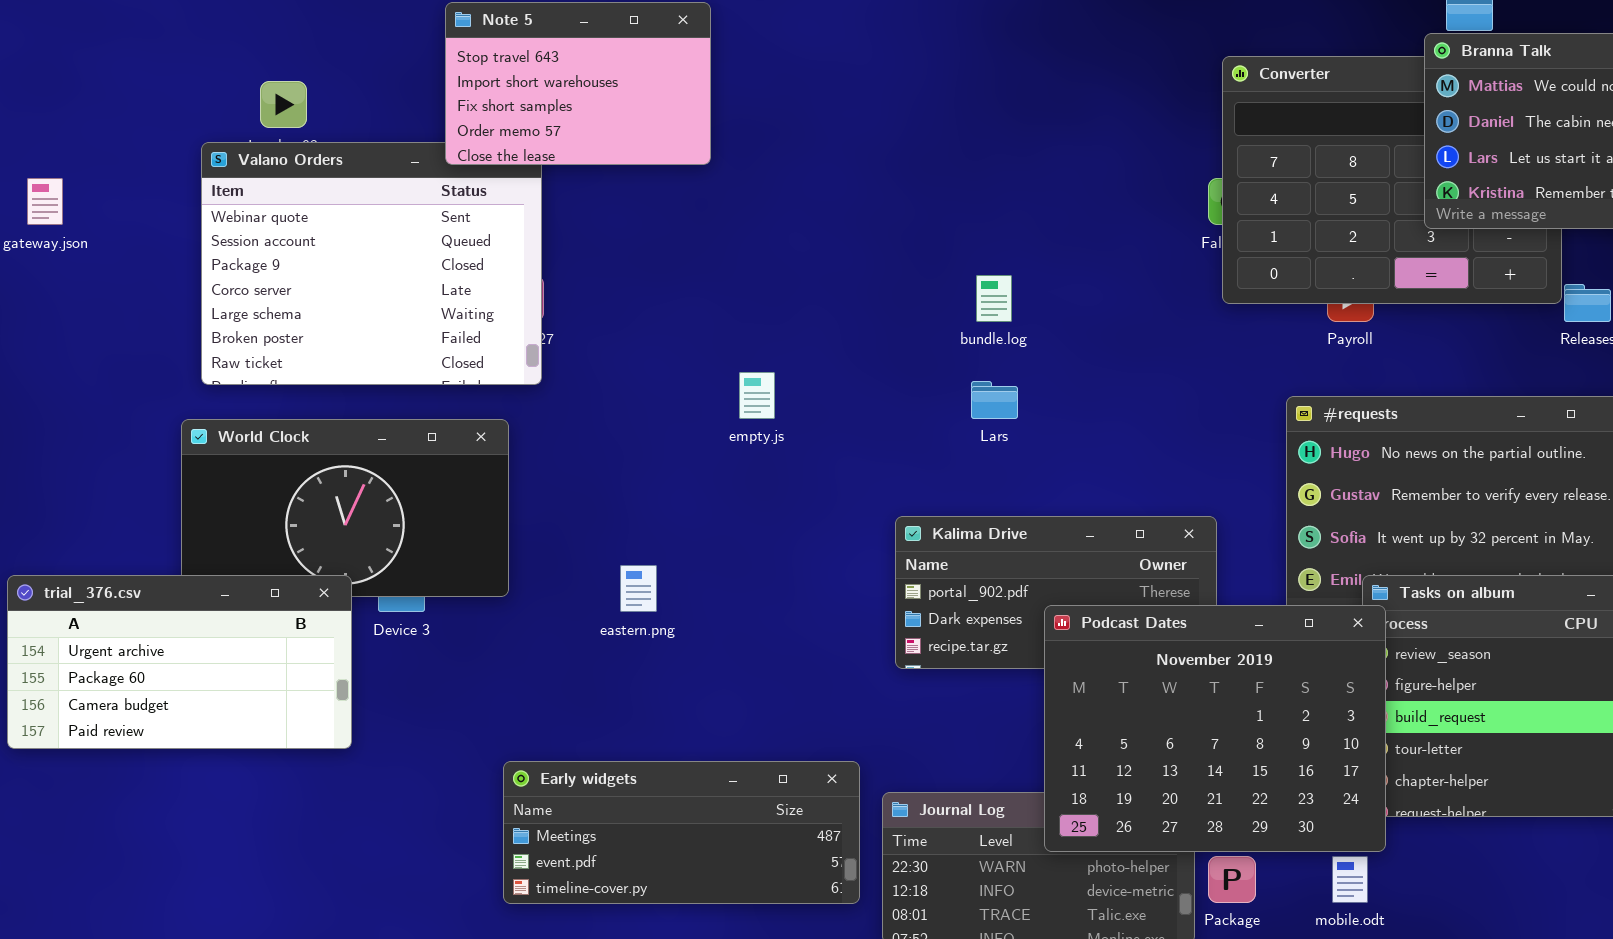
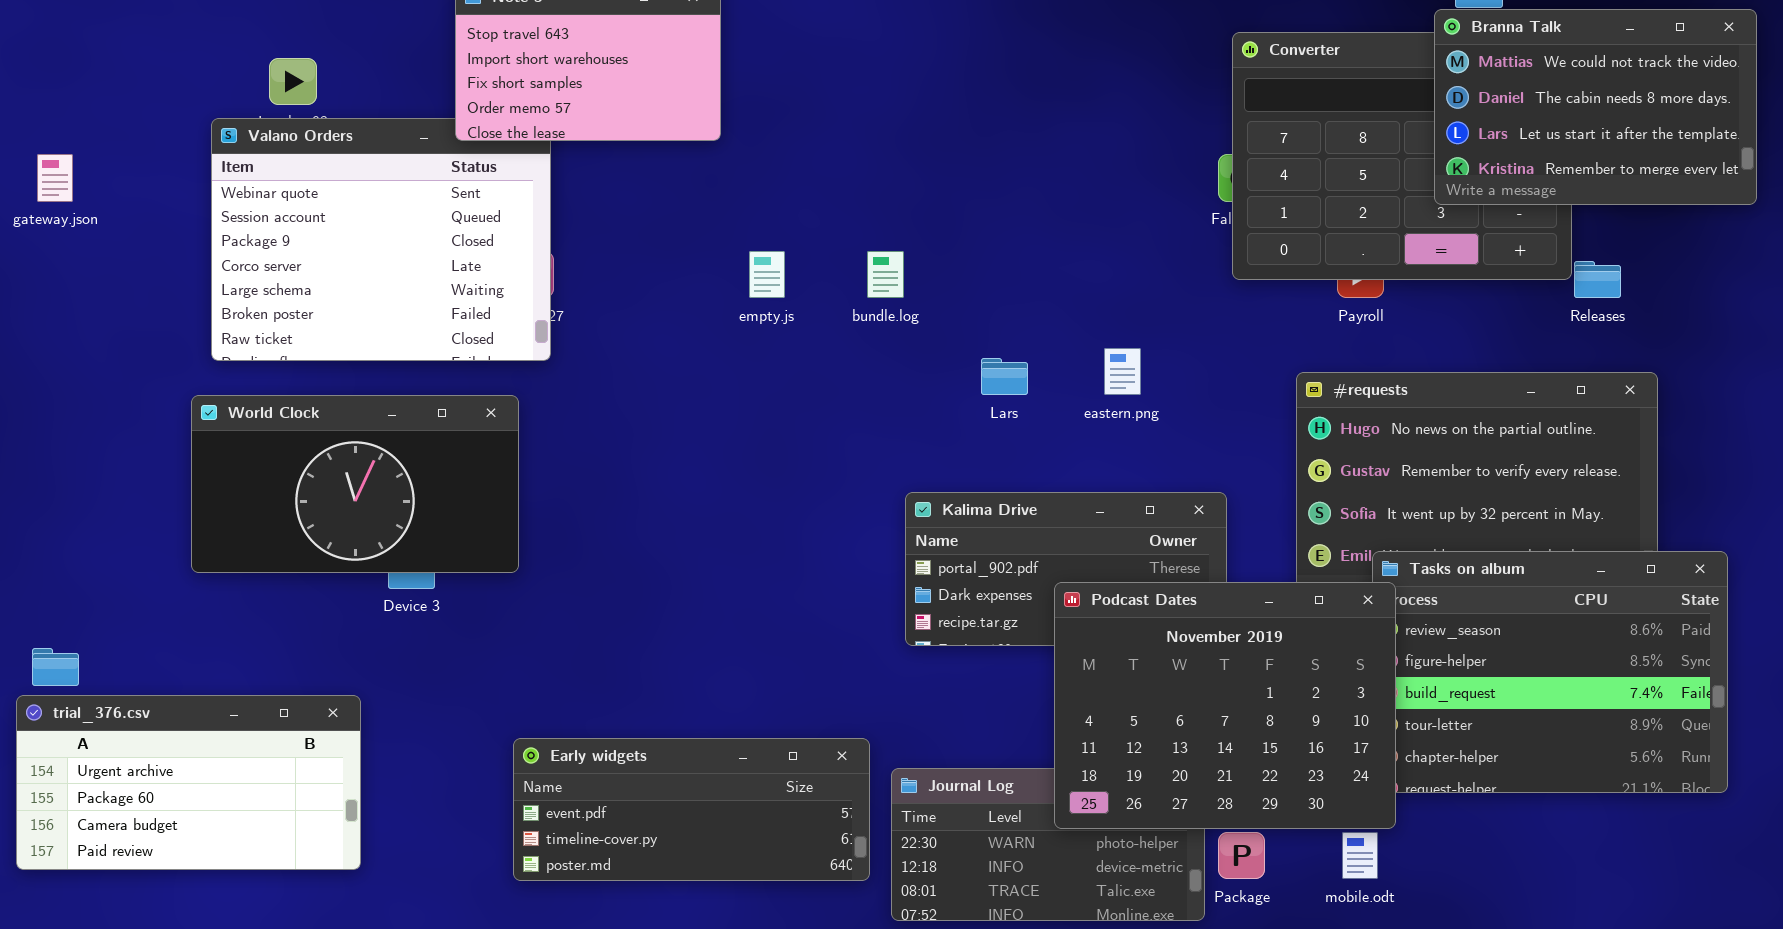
bundle.log: [976,275,1012,322] -> [867,251,904,298], moved
empty.js: [739,372,775,419] -> [749,251,785,298], moved
eastern.png: [620,565,657,612] -> [1104,348,1141,395], moved
trial_376.csv: [7,575,352,749] -> [16,695,361,870], moved
Early widgets: [503,761,860,904] -> [513,738,870,881], scrolled down 1 row

